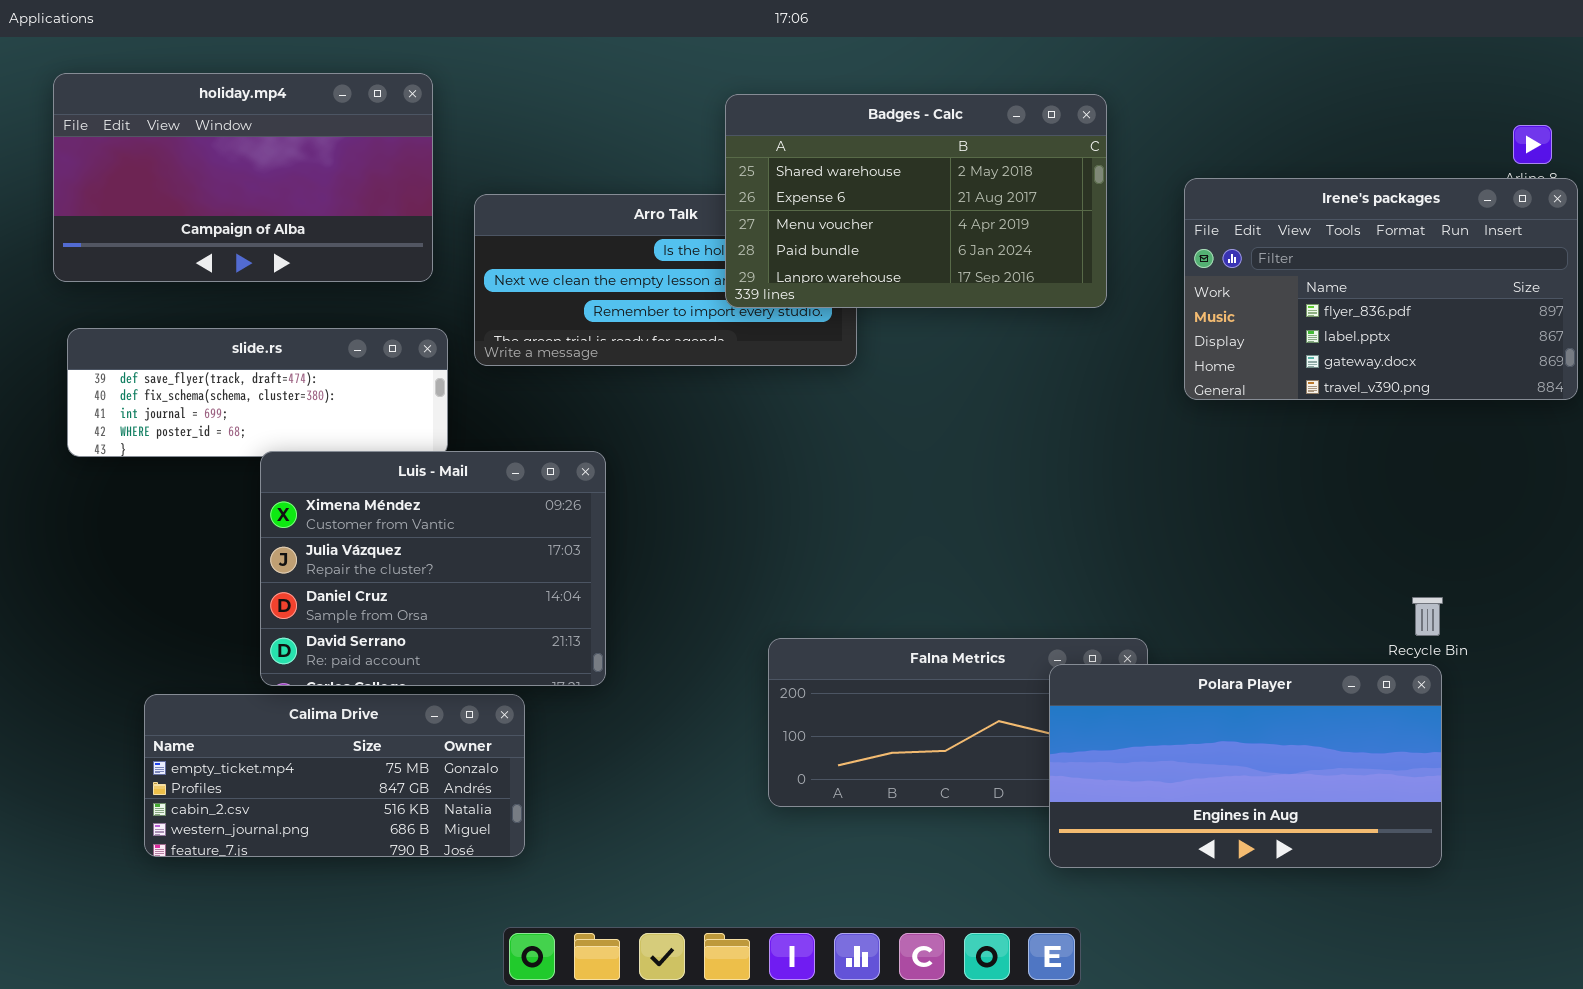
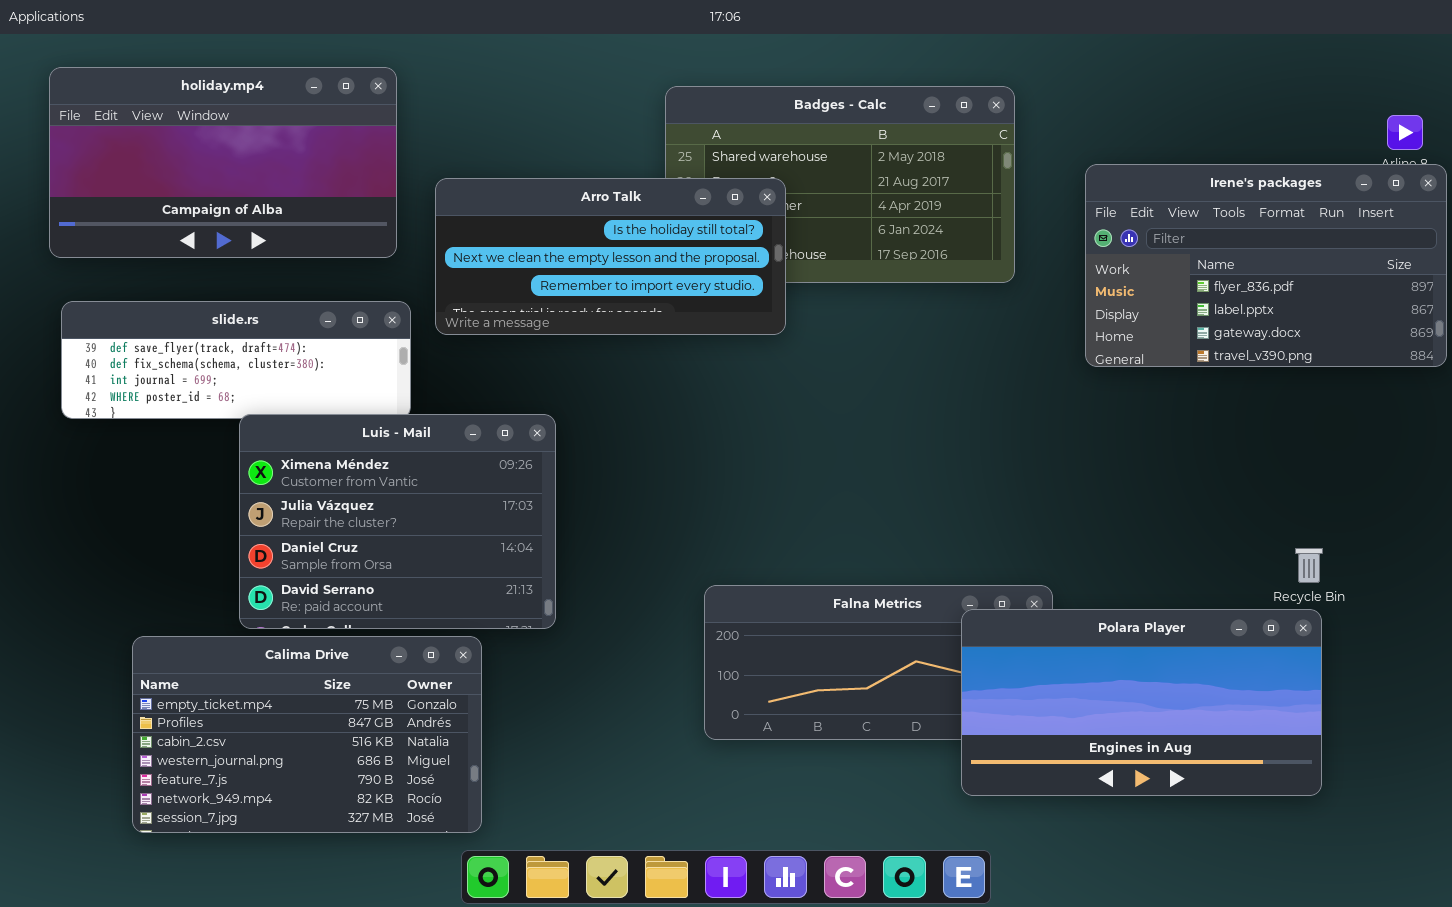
Arro Talk: [474,194,857,366] -> [435,178,786,335], raised
Calima Drive: [144,694,525,857] -> [132,636,482,833], resized

